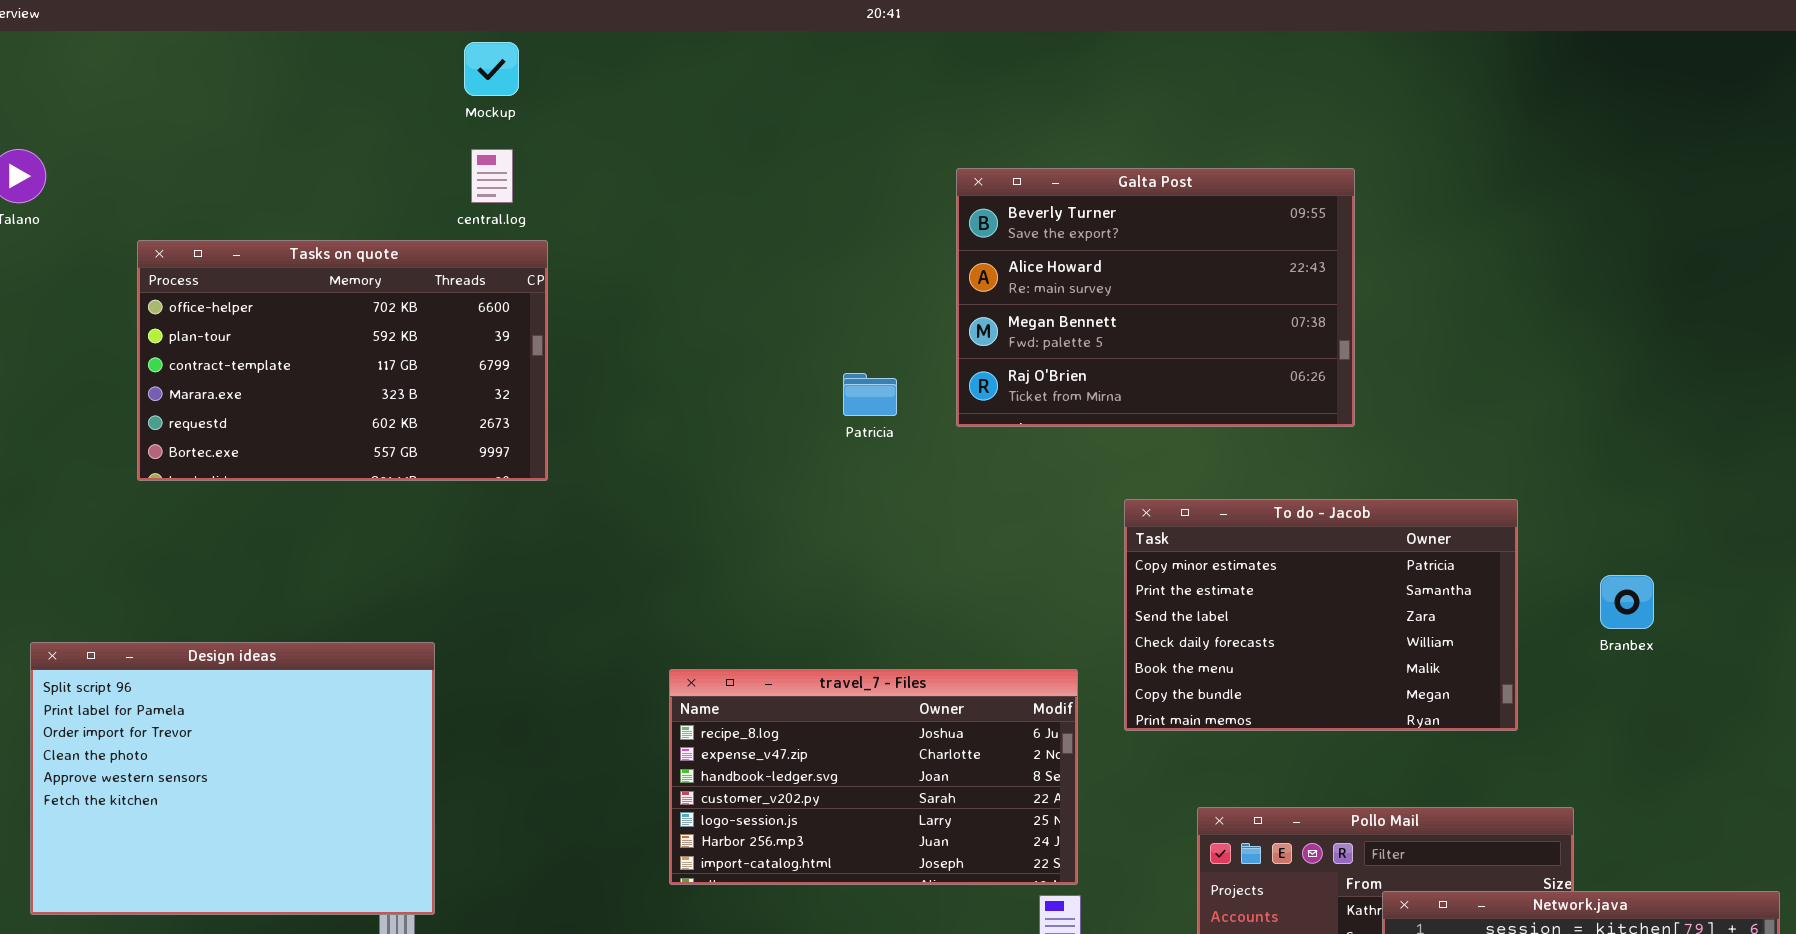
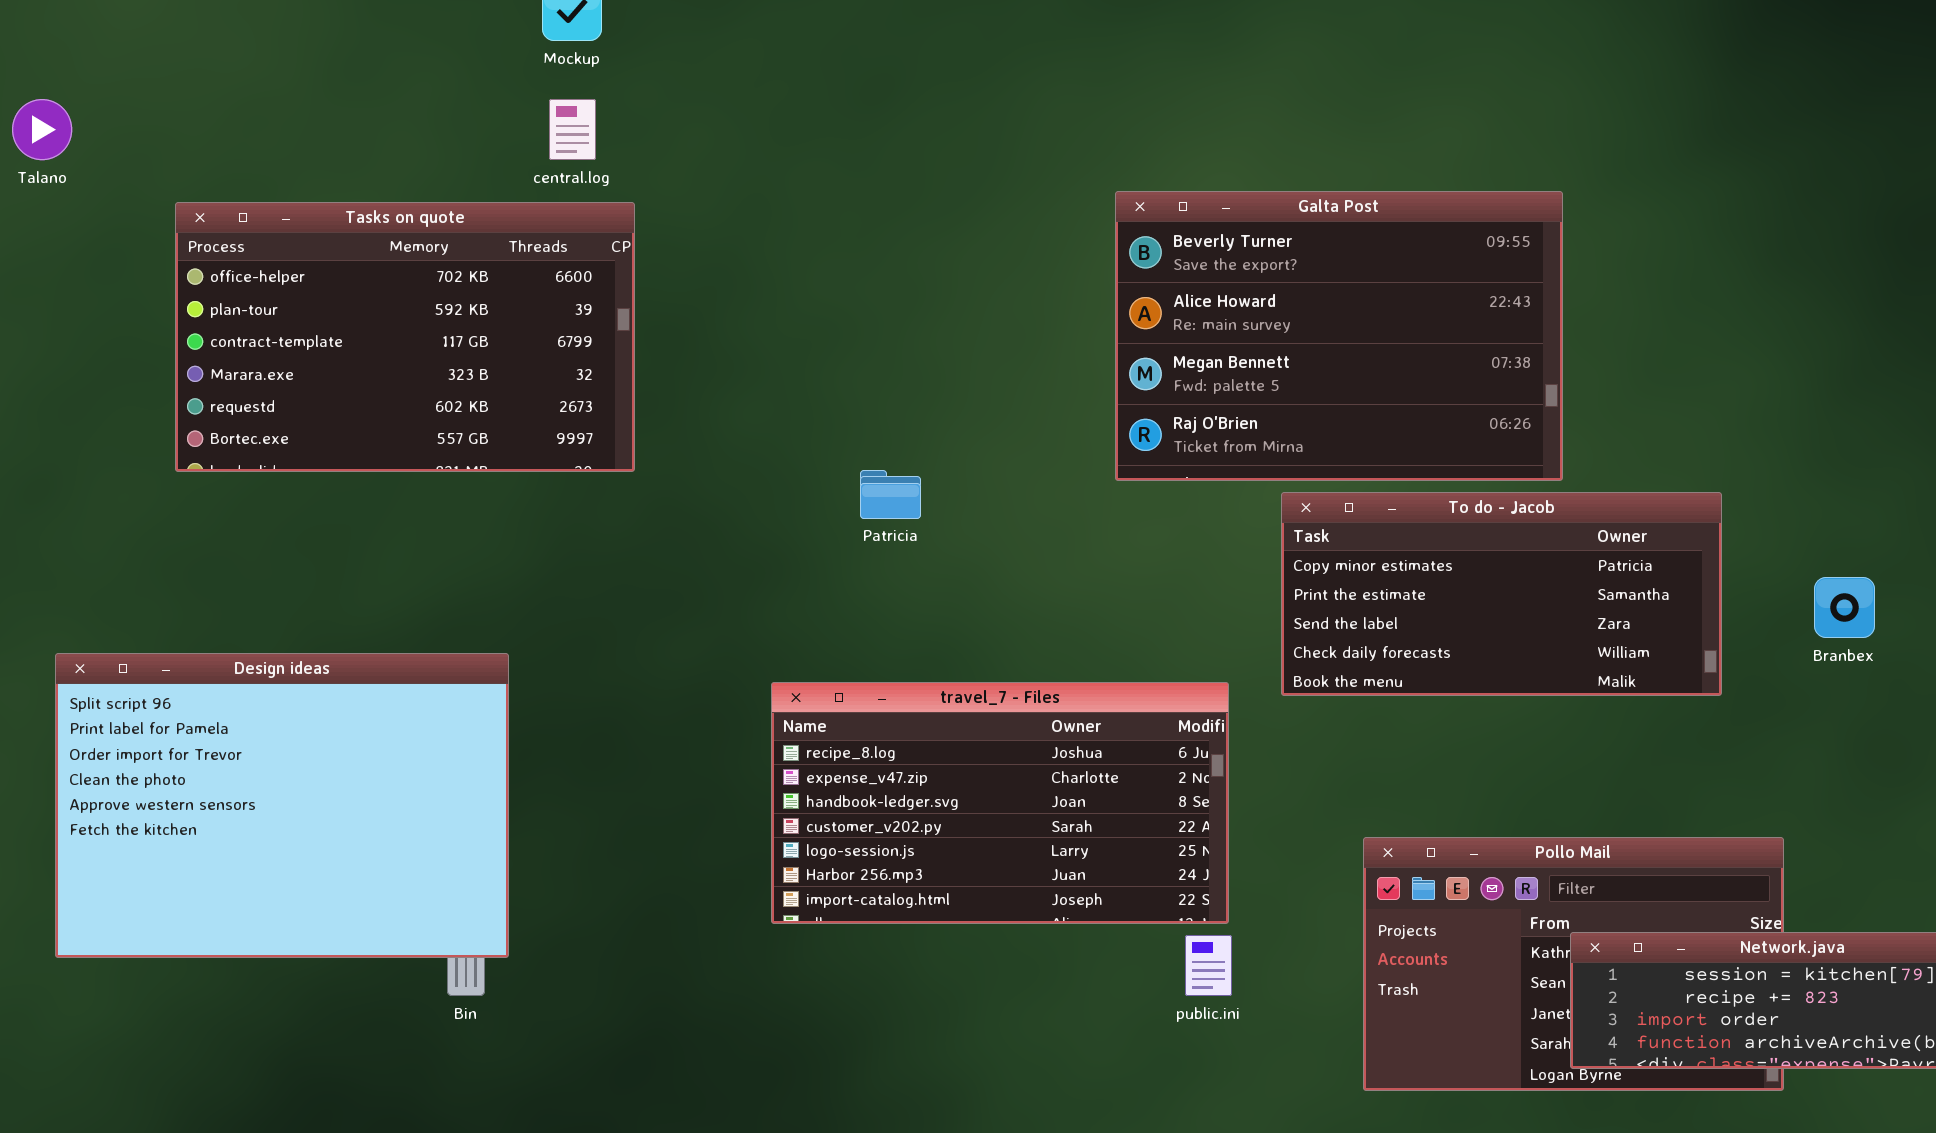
Galta Post: [956,168,1355,427] -> [1115,191,1563,481], moved
Patricia: [843,373,897,416] -> [860,470,921,519], moved
To do - Jacob: [1124,499,1518,731] -> [1281,492,1722,696], resized

